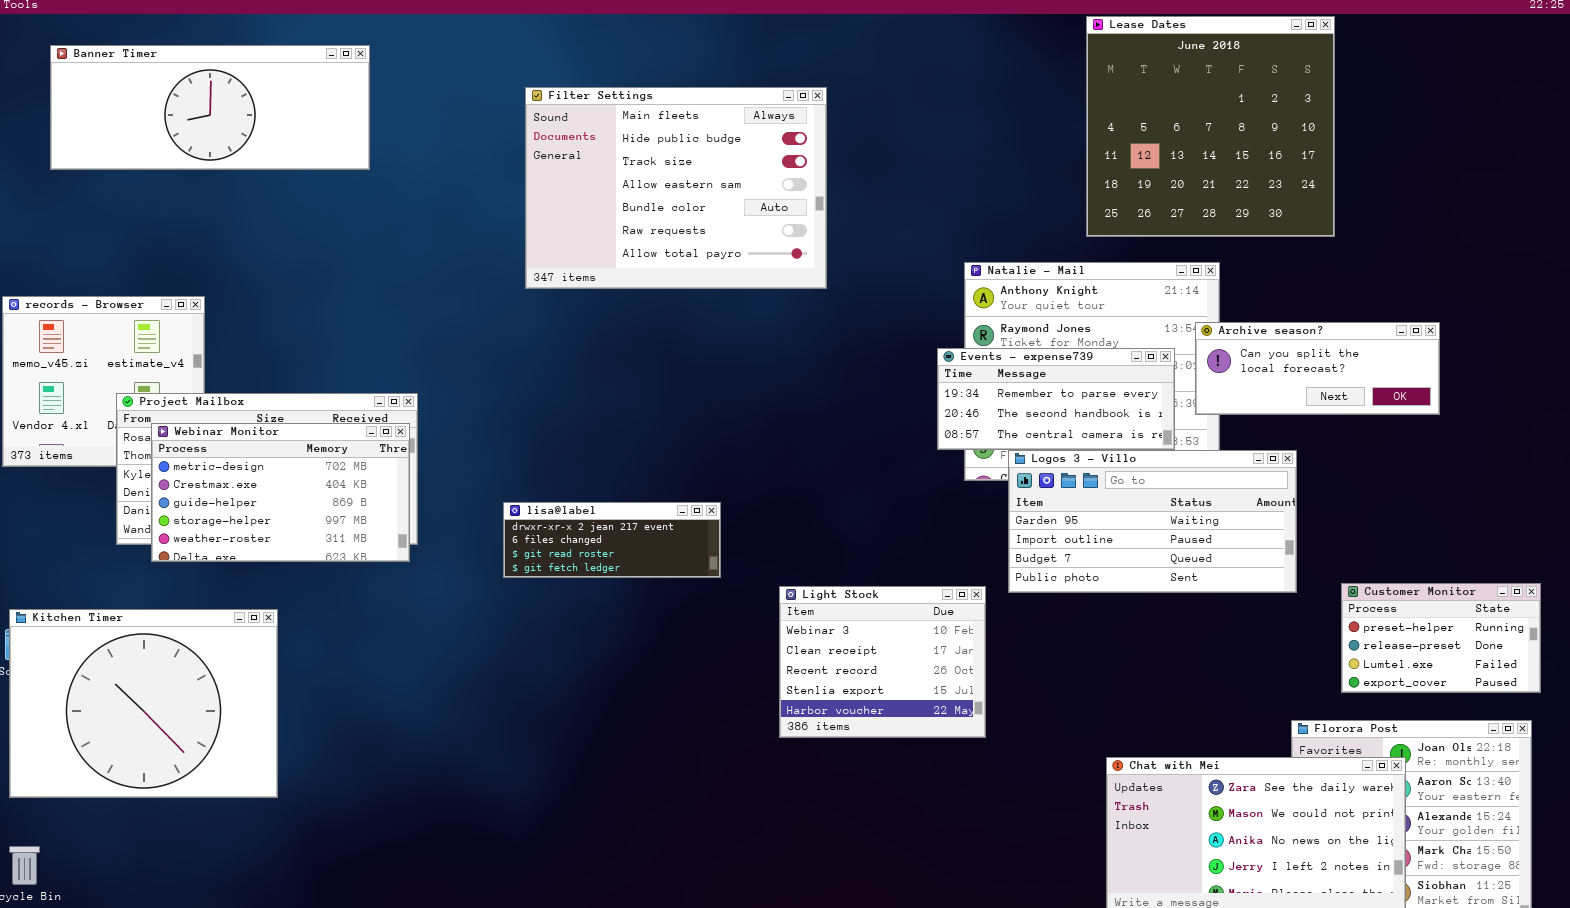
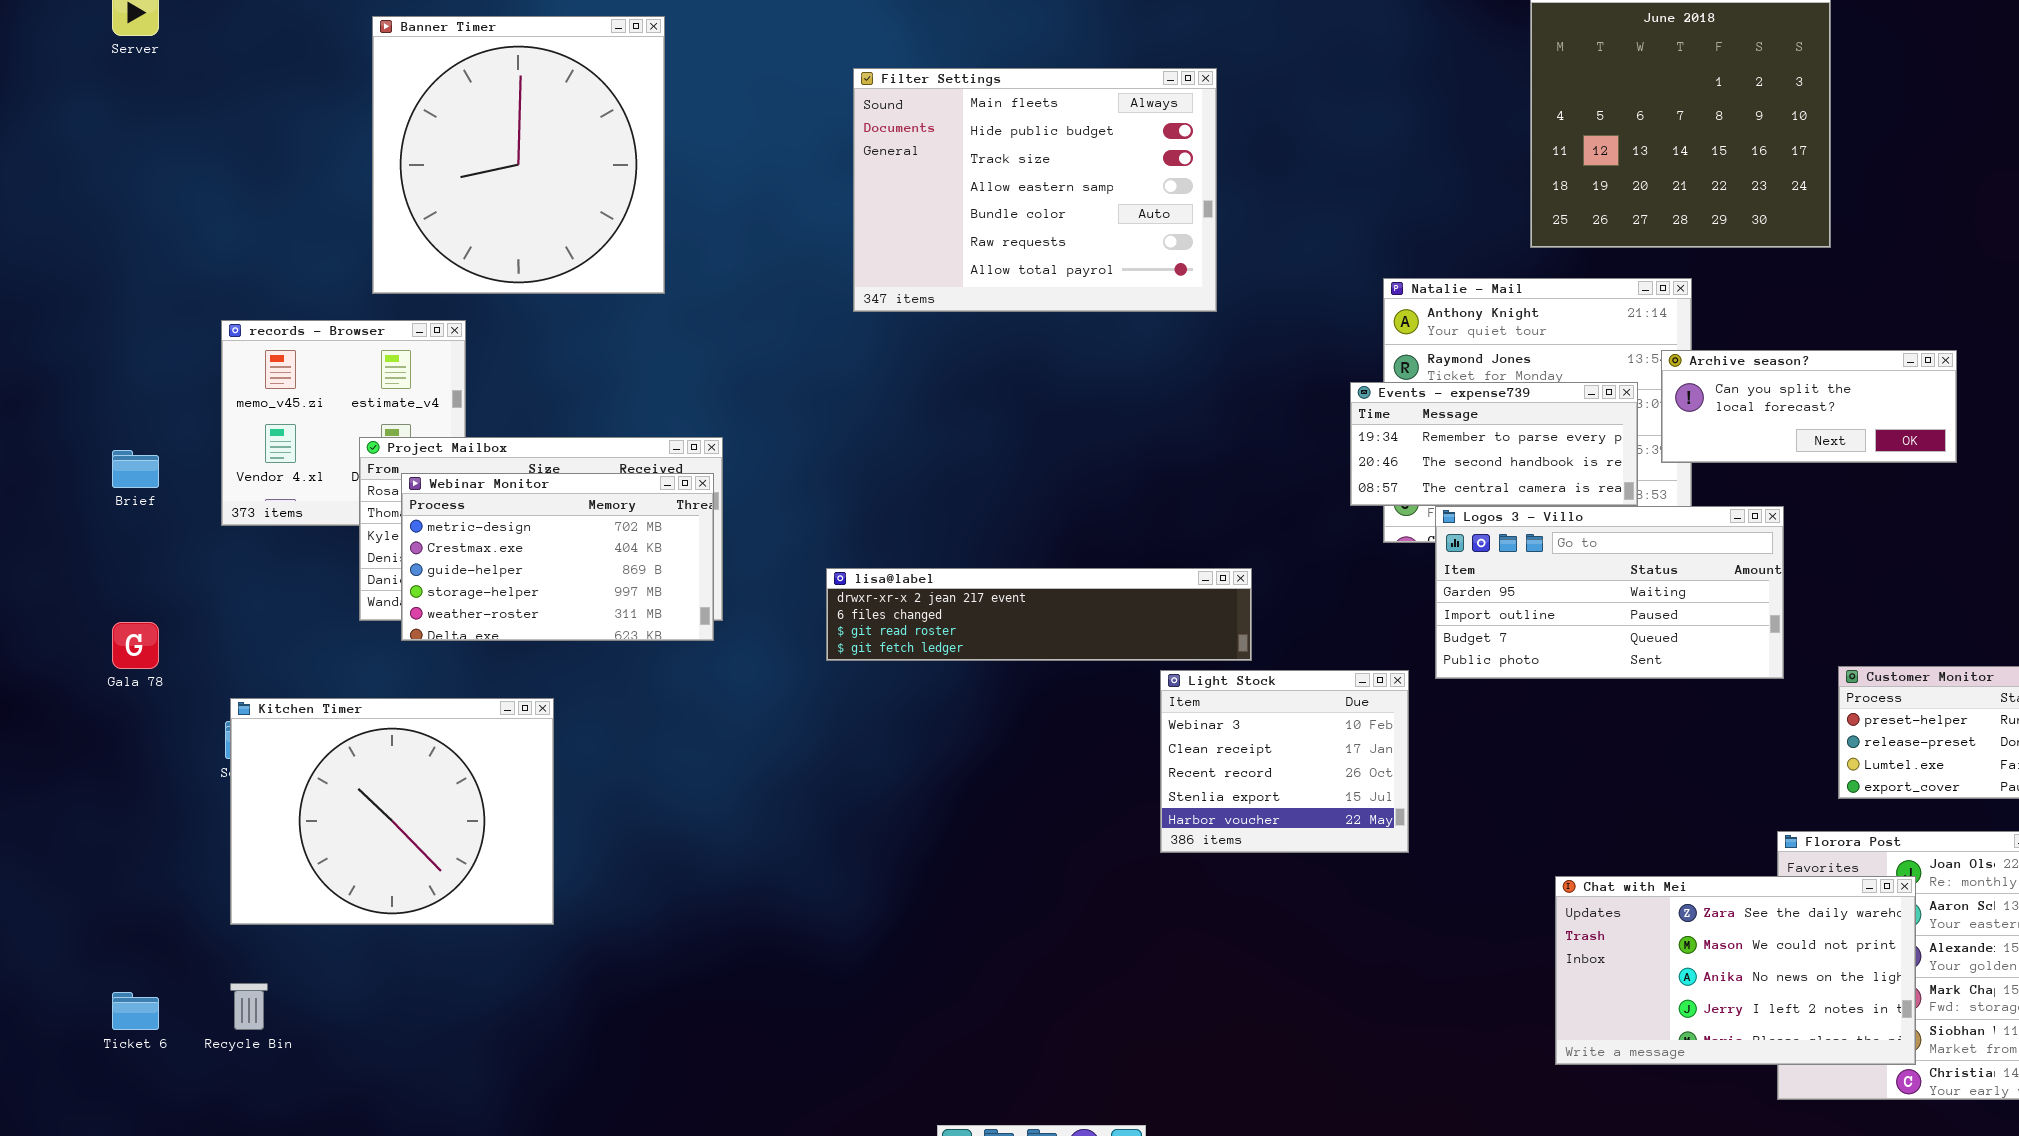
Banner Timer: [50,45,370,170] -> [372,16,665,294], resized
lisa@label: [503,502,721,578] -> [826,568,1252,661], resized

